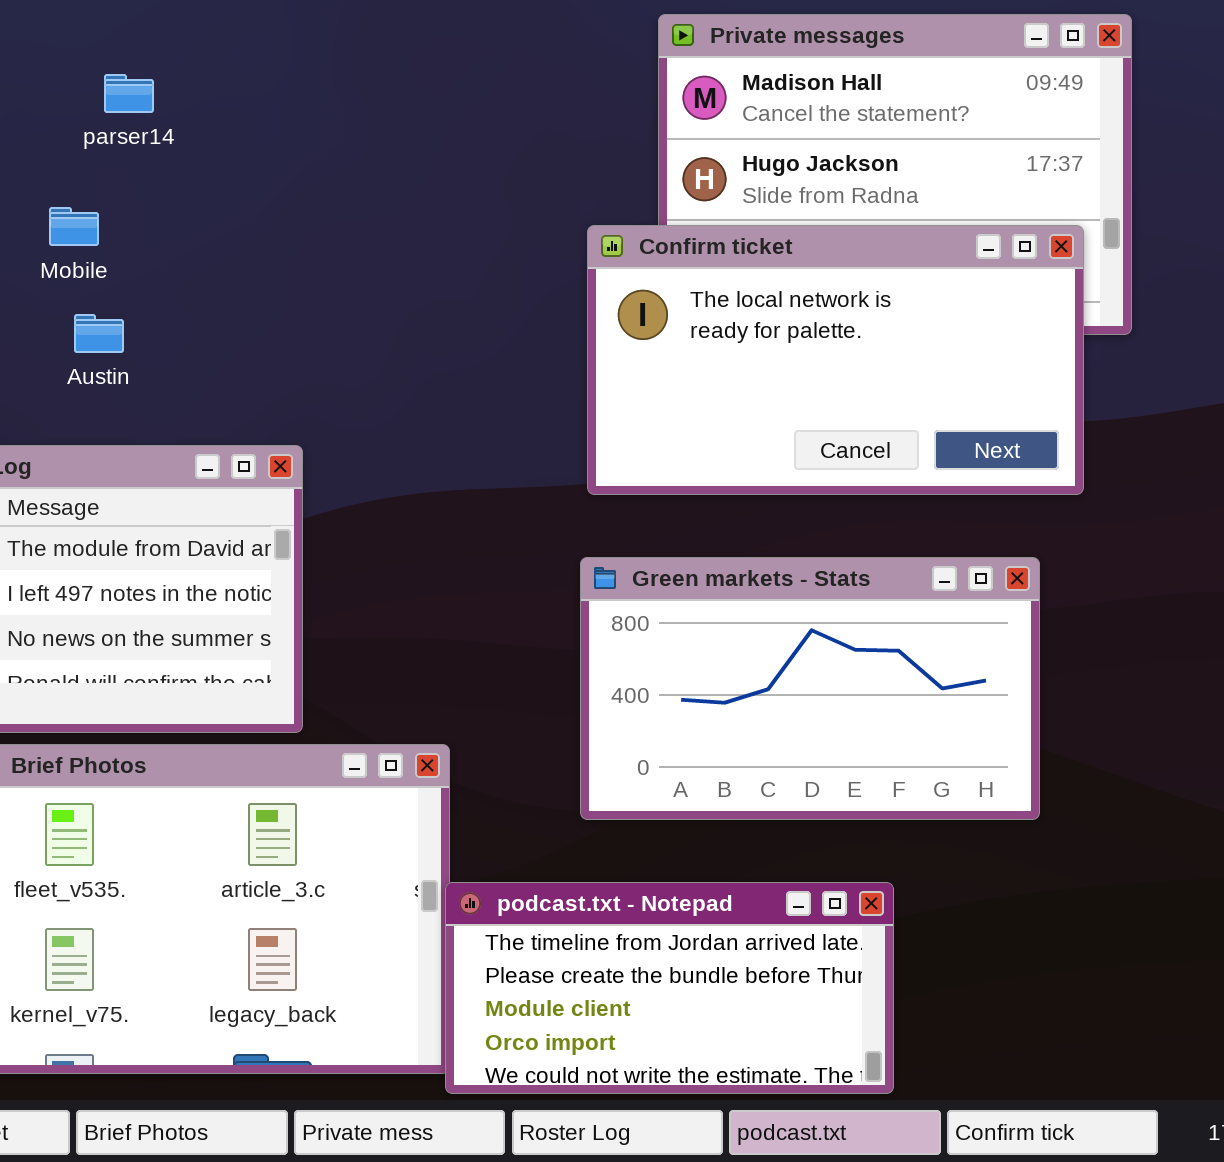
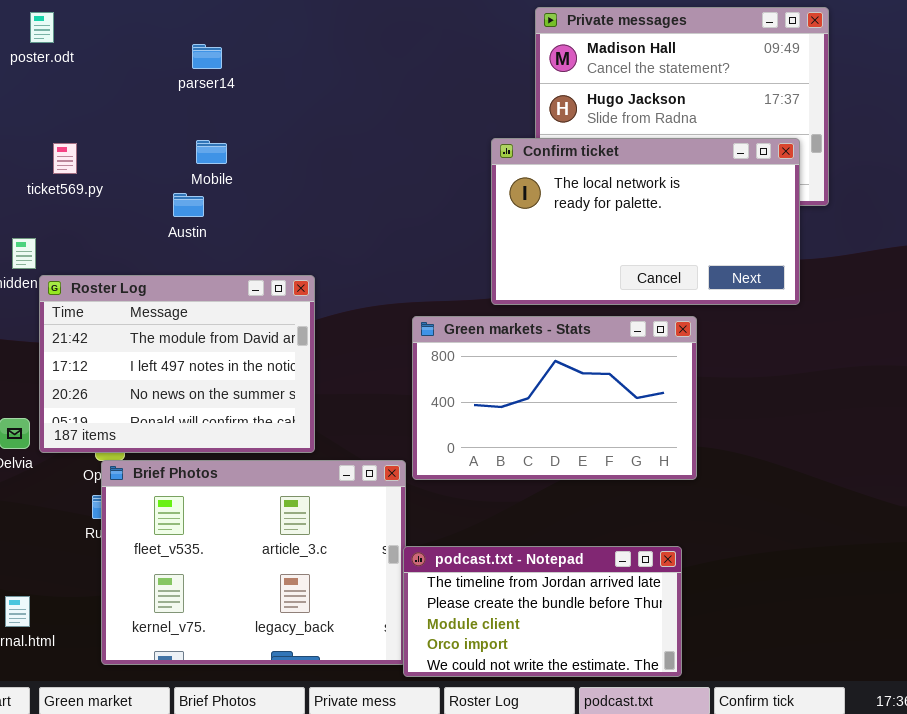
Mobile: [49,207,99,246] -> [196,140,227,164], moved
Green markets - Stats: [580,557,1040,820] -> [412,316,697,480], moved

